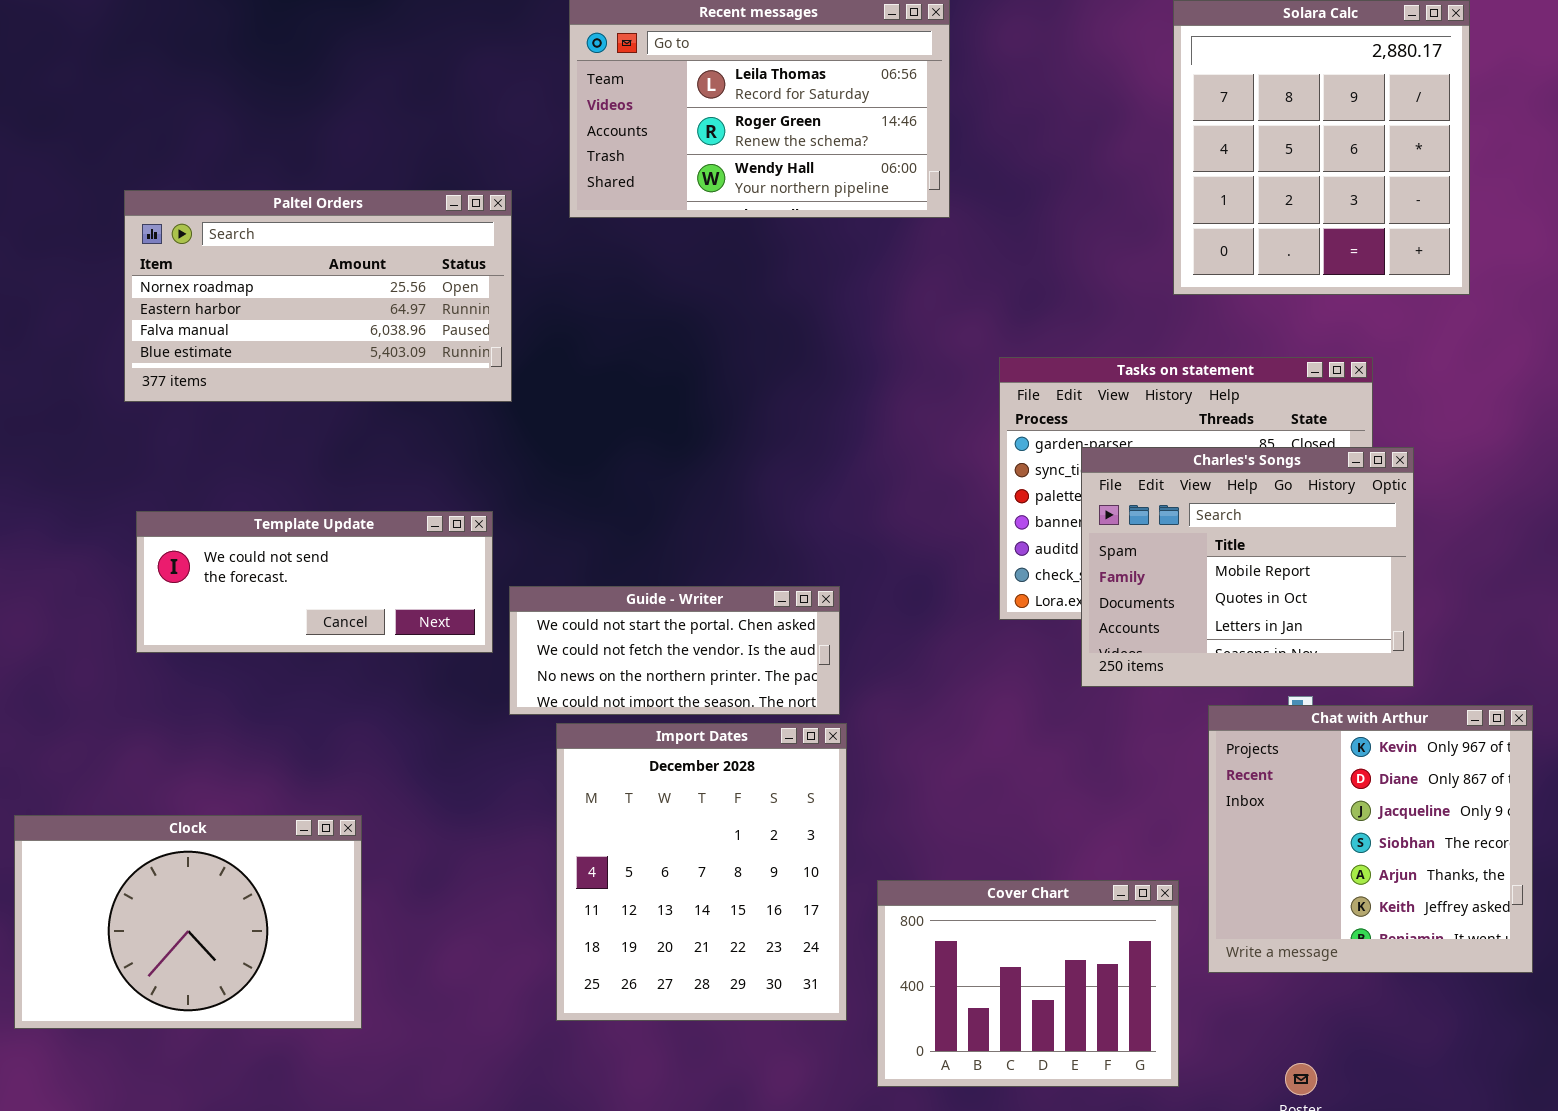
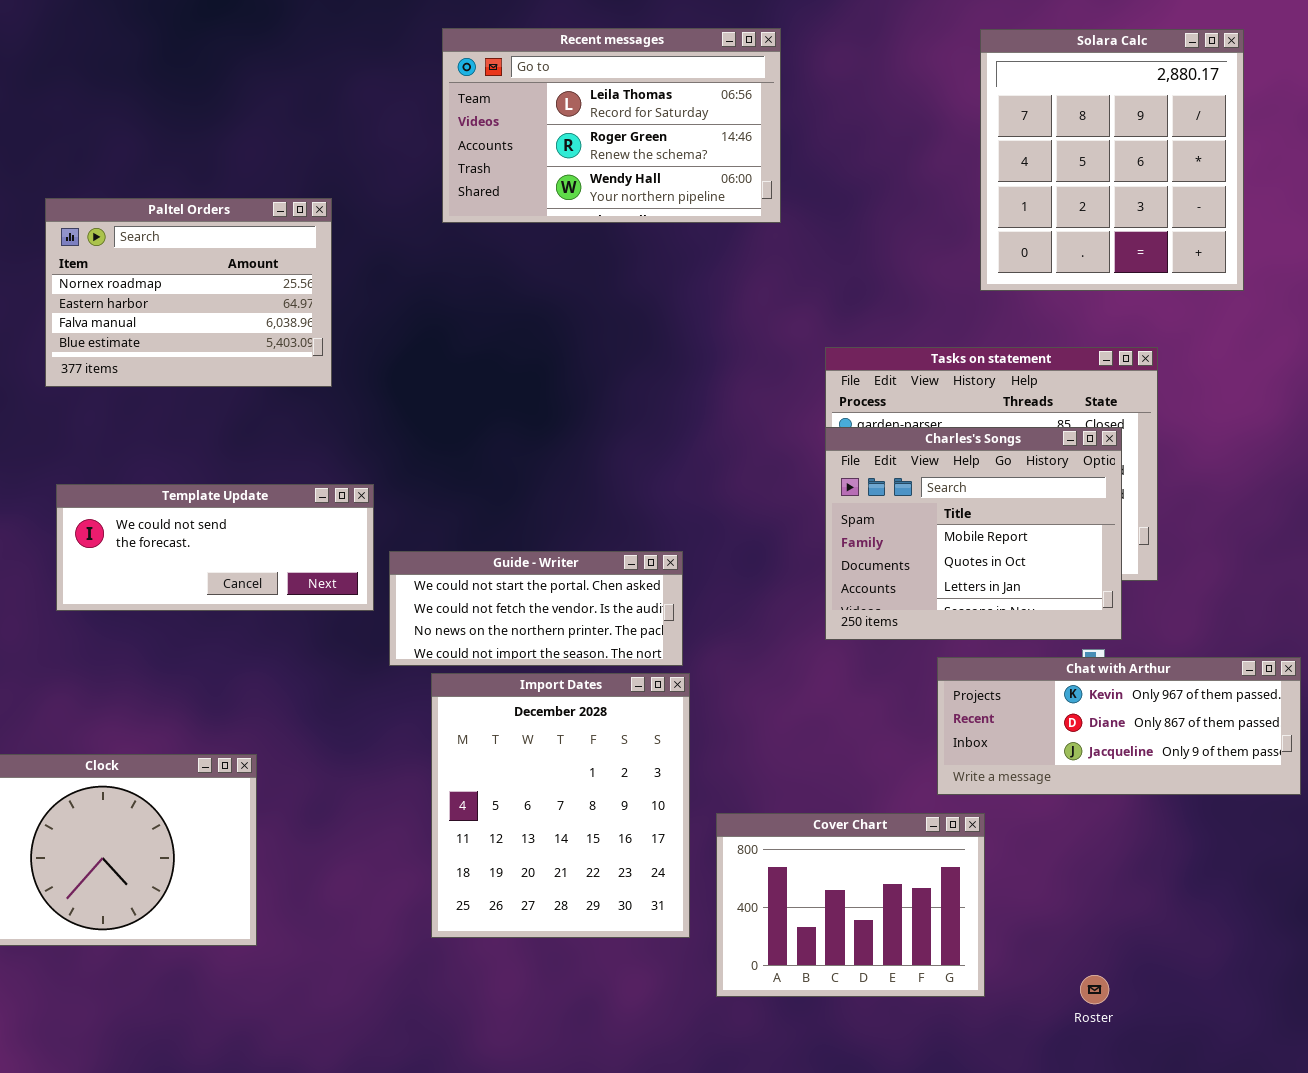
Paltel Orders: [124,190,512,402] -> [45,198,332,387], resized
Charles's Songs: [1081,447,1414,687] -> [825,427,1122,640], moved
Chat with Arthur: [1208,705,1533,973] -> [937,657,1301,795], resized

